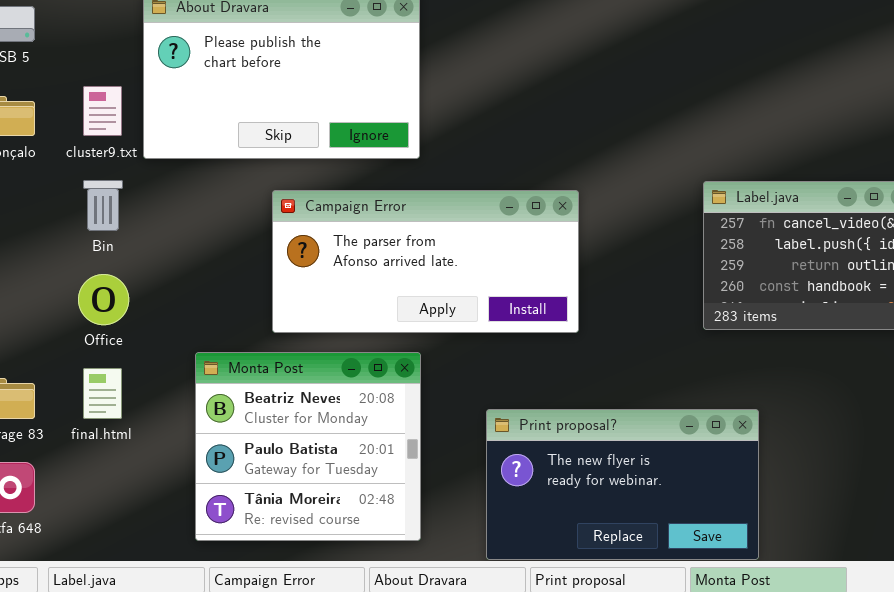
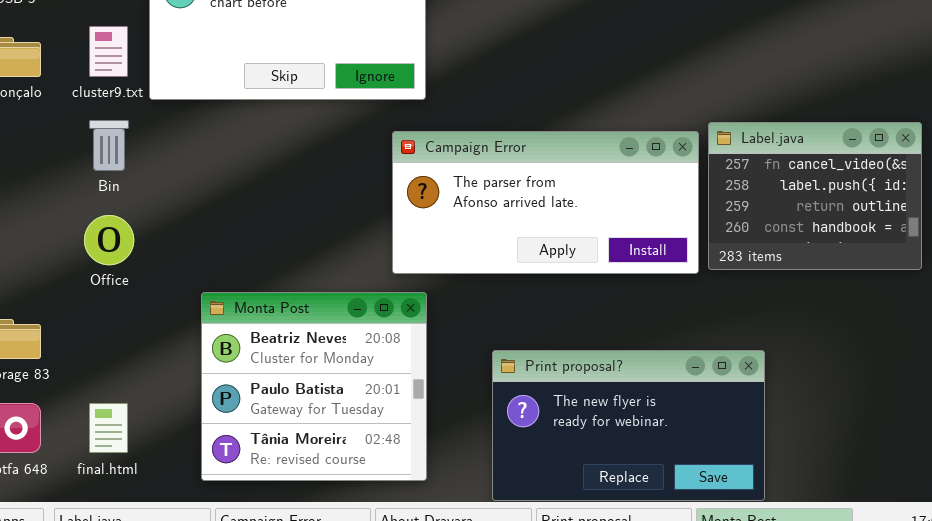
Campaign Error: [272,190,579,333] -> [392,131,699,274], moved
final.html: [83,368,122,419] -> [89,403,128,453], moved

